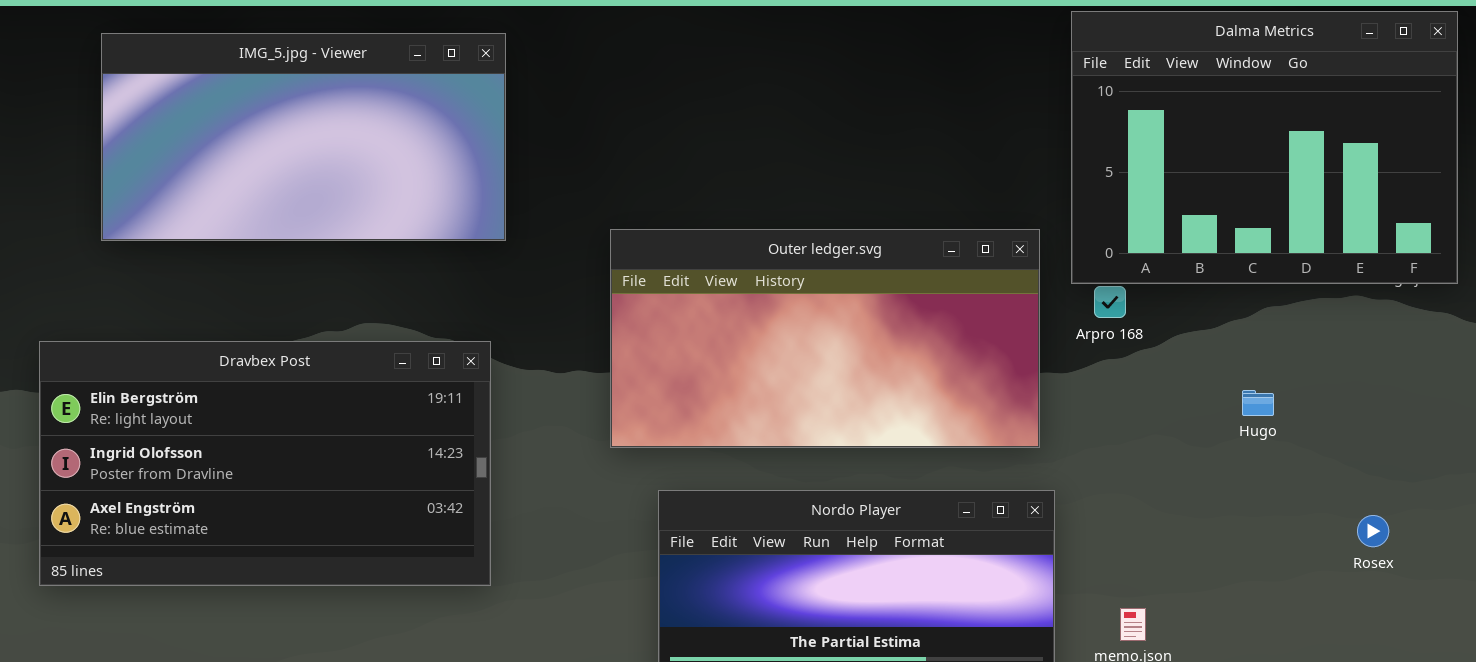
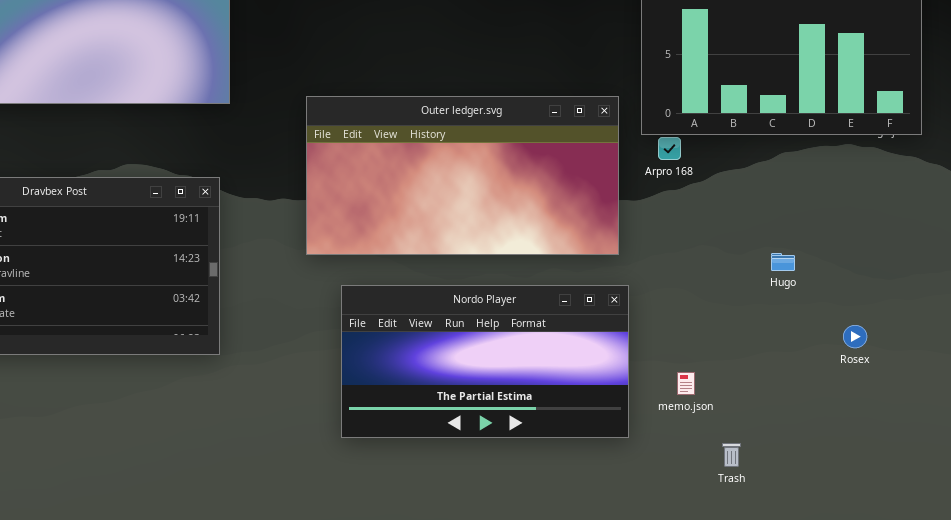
Hugo: [1242,390,1274,416] -> [771,253,795,271], moved
Rosex: [1357,515,1389,547] -> [843,325,867,348], moved

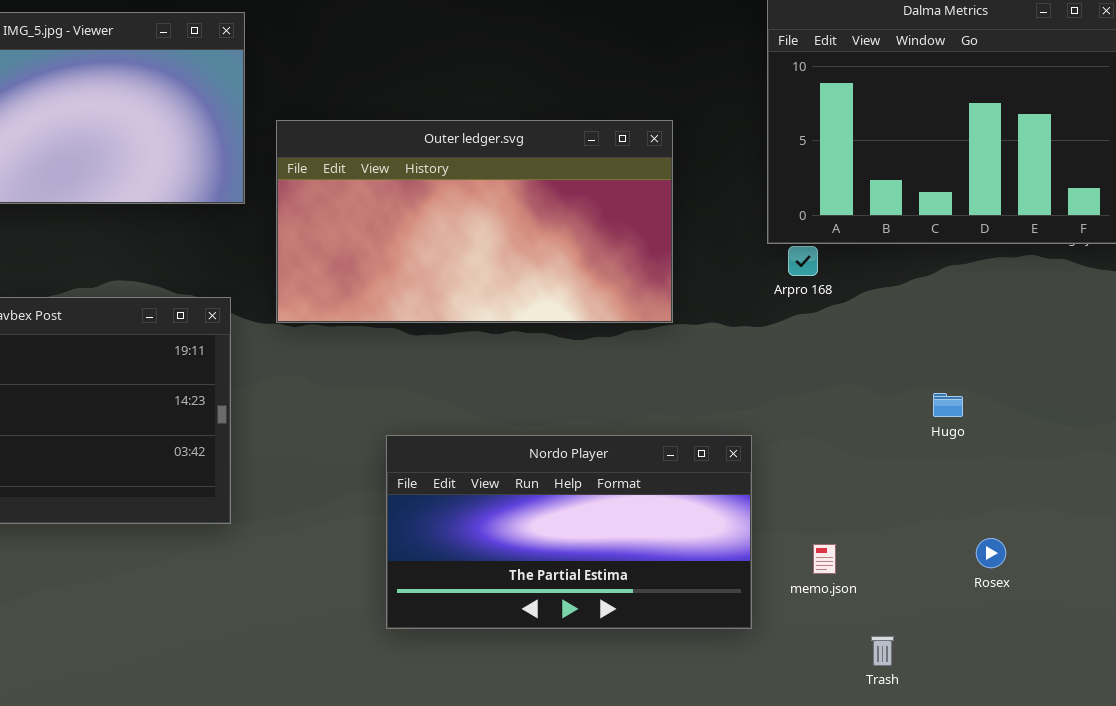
Outer ledger.svg: [306,96,619,255] -> [276,120,673,323], moved
Rosex: [843,325,867,348] -> [976,538,1006,568], moved

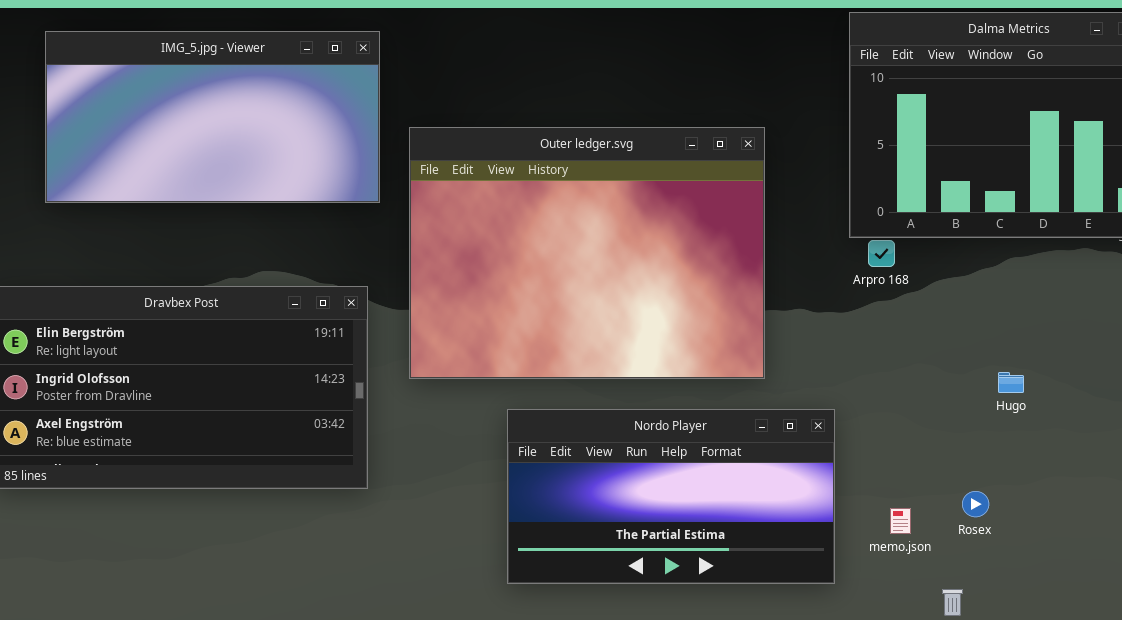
Outer ledger.svg: [276,120,673,323] -> [409,127,765,379], resized
Rosex: [976,538,1006,568] -> [962,491,989,517], moved

